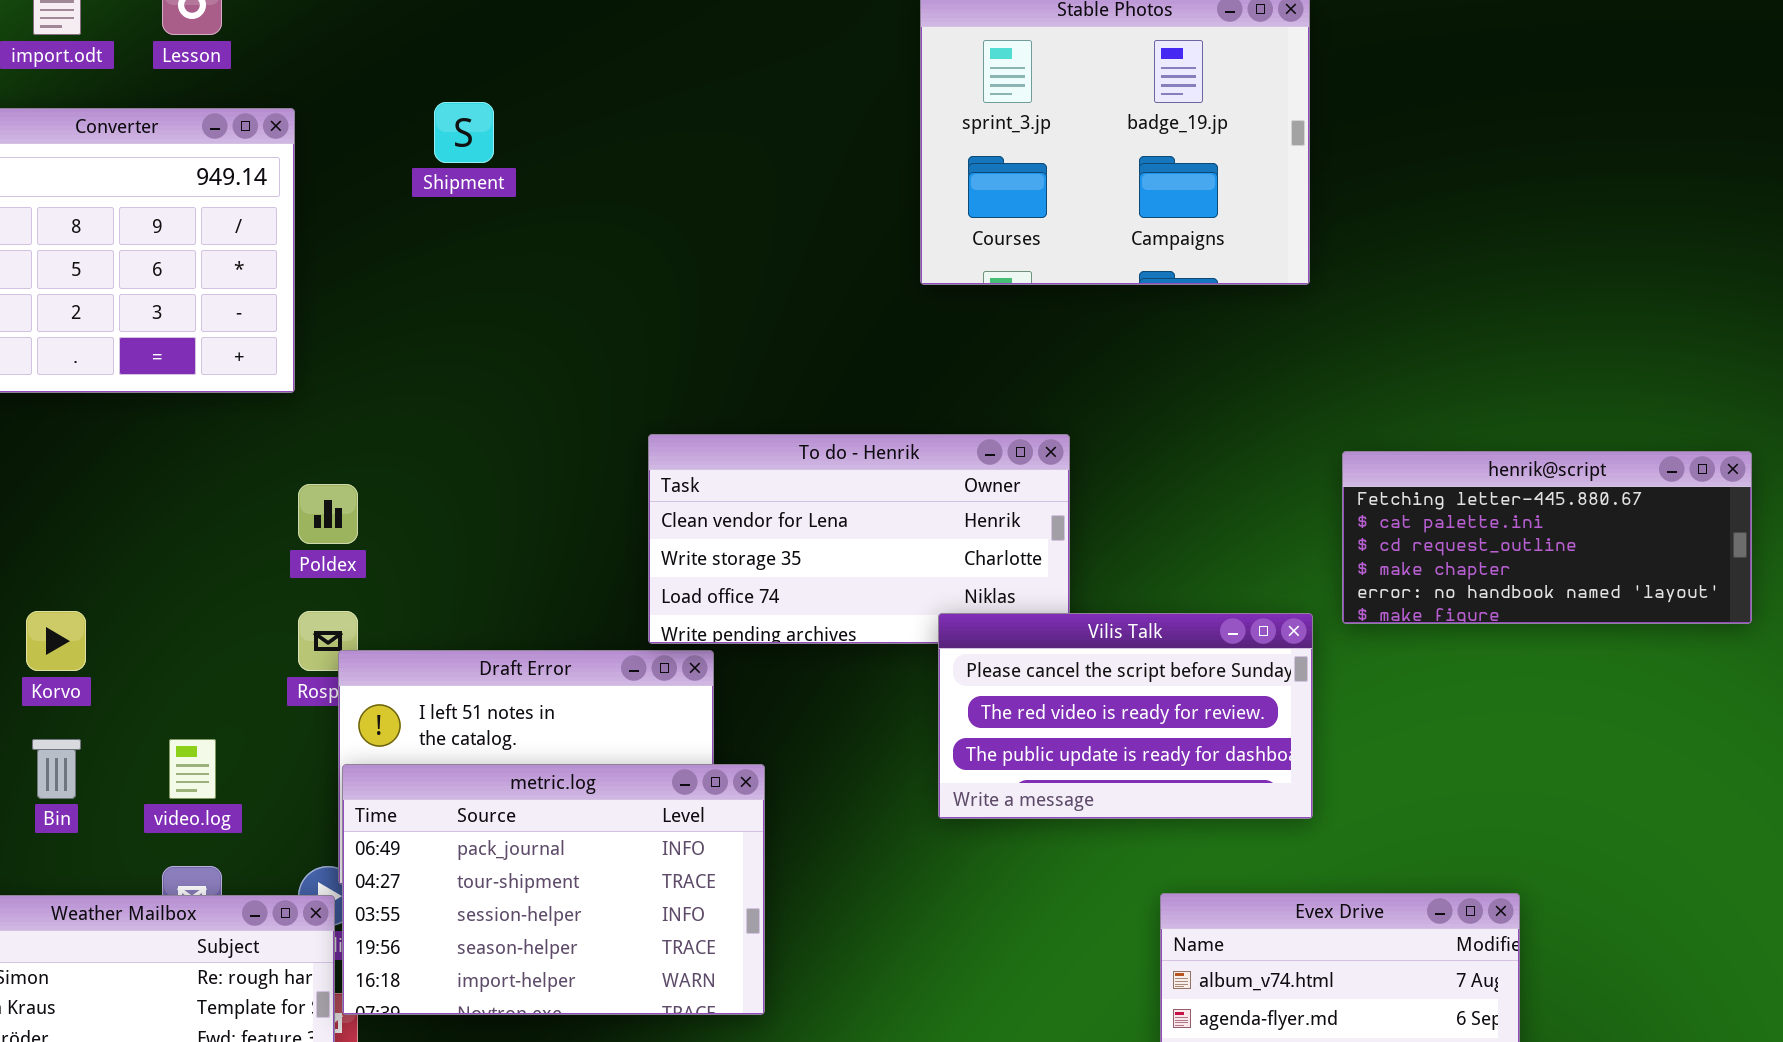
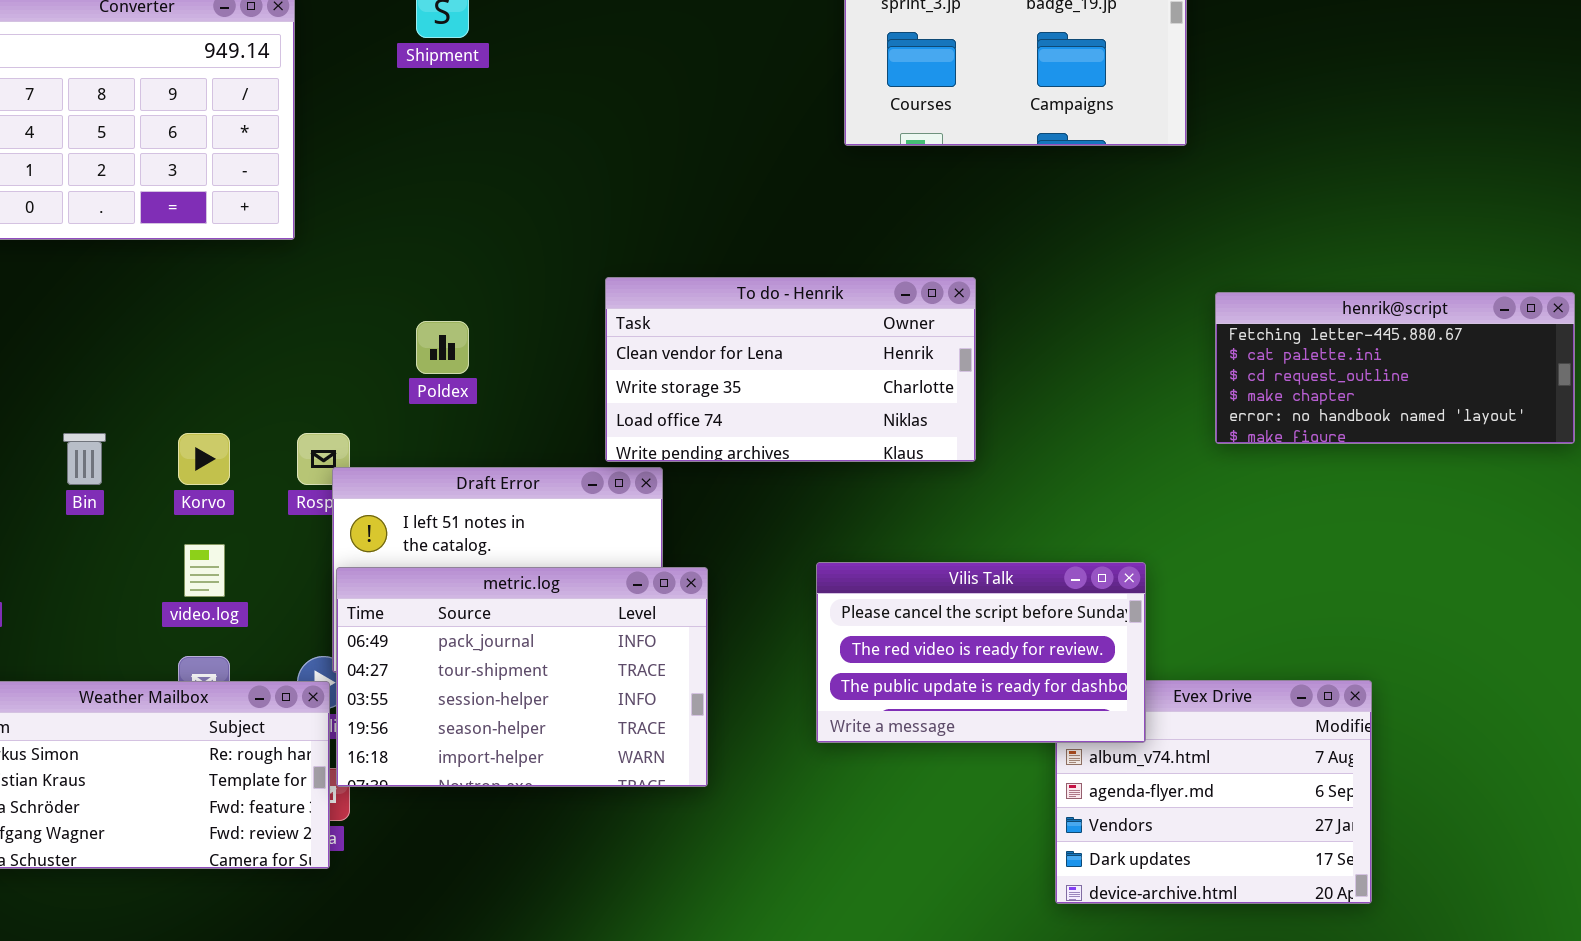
Poldex: [298,484,358,544] -> [416,321,469,374], moved
Korvo: [26,611,86,671] -> [178,433,230,485], moved
Vilis Talk: [938,613,1313,819] -> [816,562,1146,743], moved
Bin: [32,739,81,799] -> [63,433,106,485], moved

